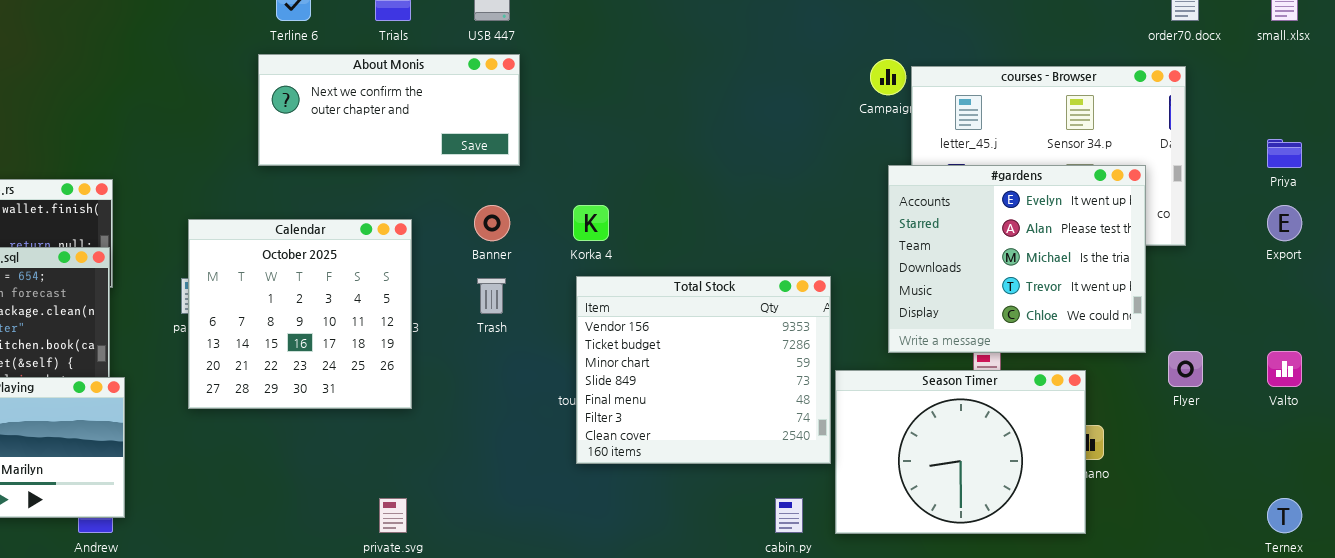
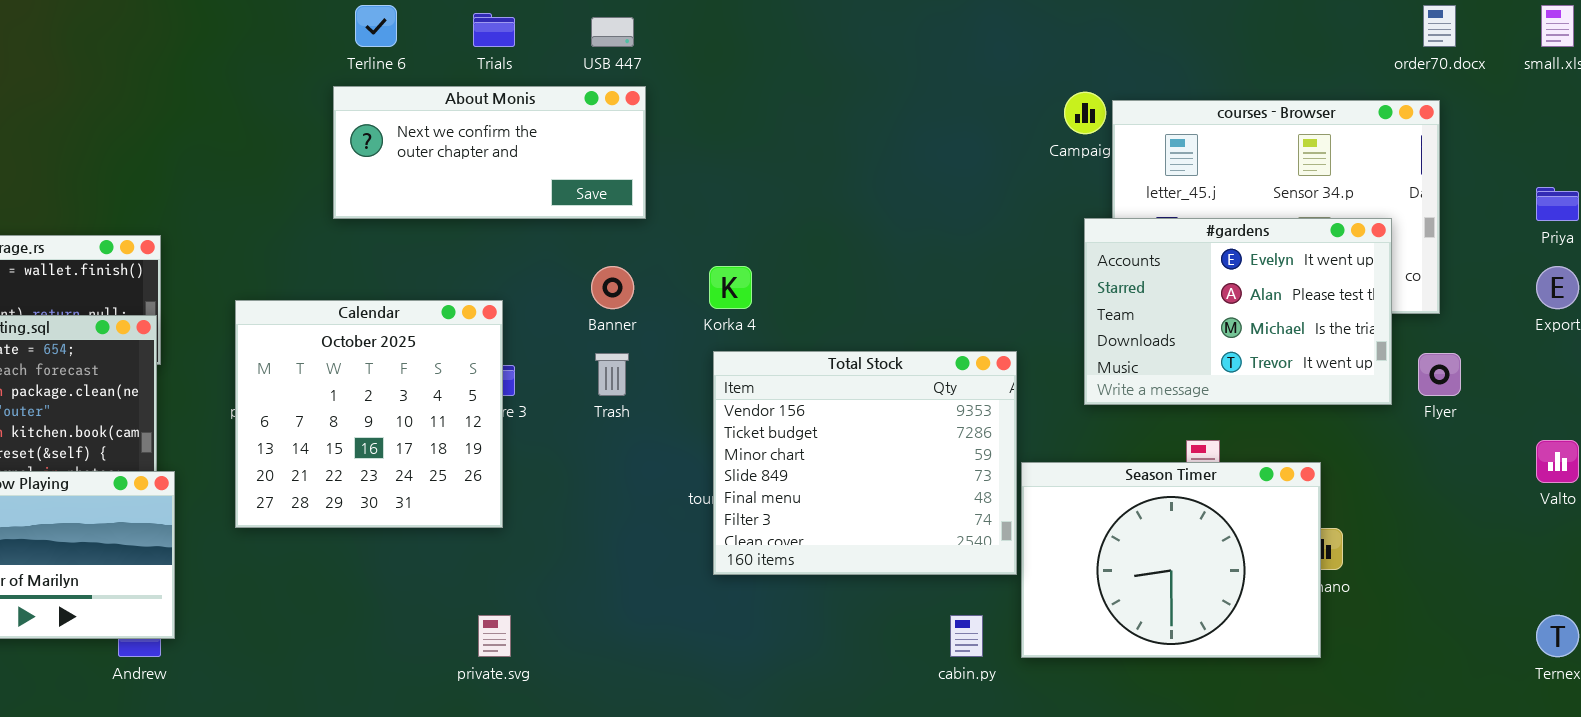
#gardens: [888,165,1146,353] -> [1084,218,1392,405], resized
Calendar: [188,219,412,409] -> [235,300,503,528], moved
Flyer: [1168,351,1203,387] -> [1418,353,1461,396], moved

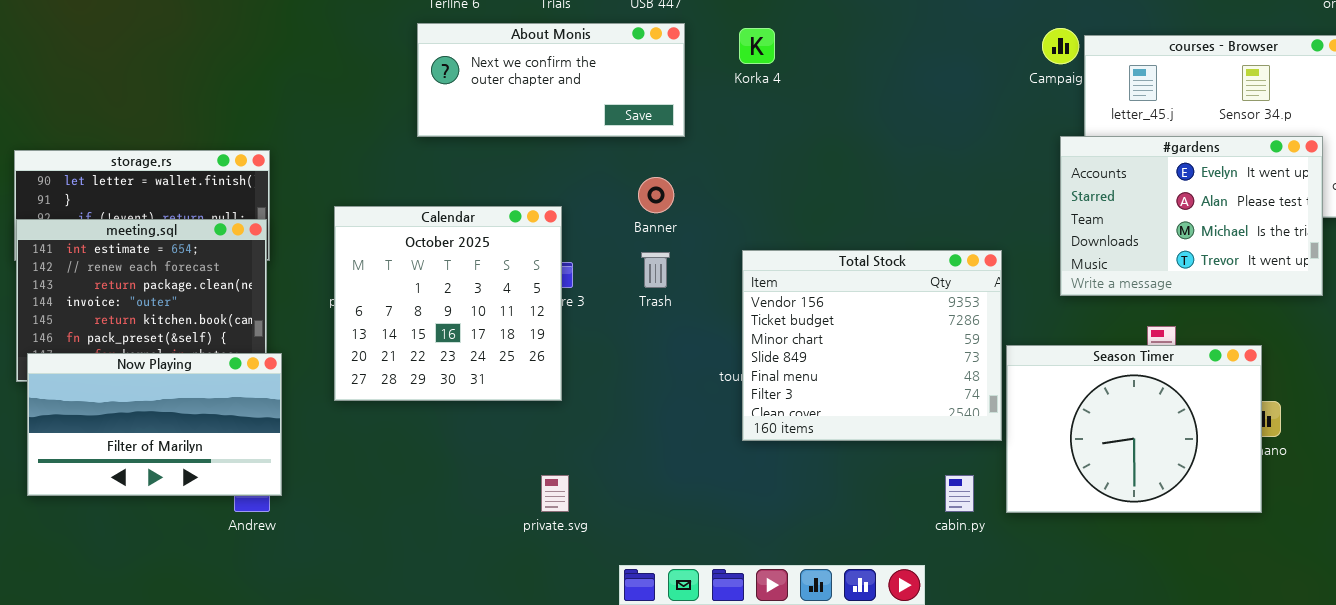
Korka 4: [709,266,752,309] -> [739,28,775,64], moved

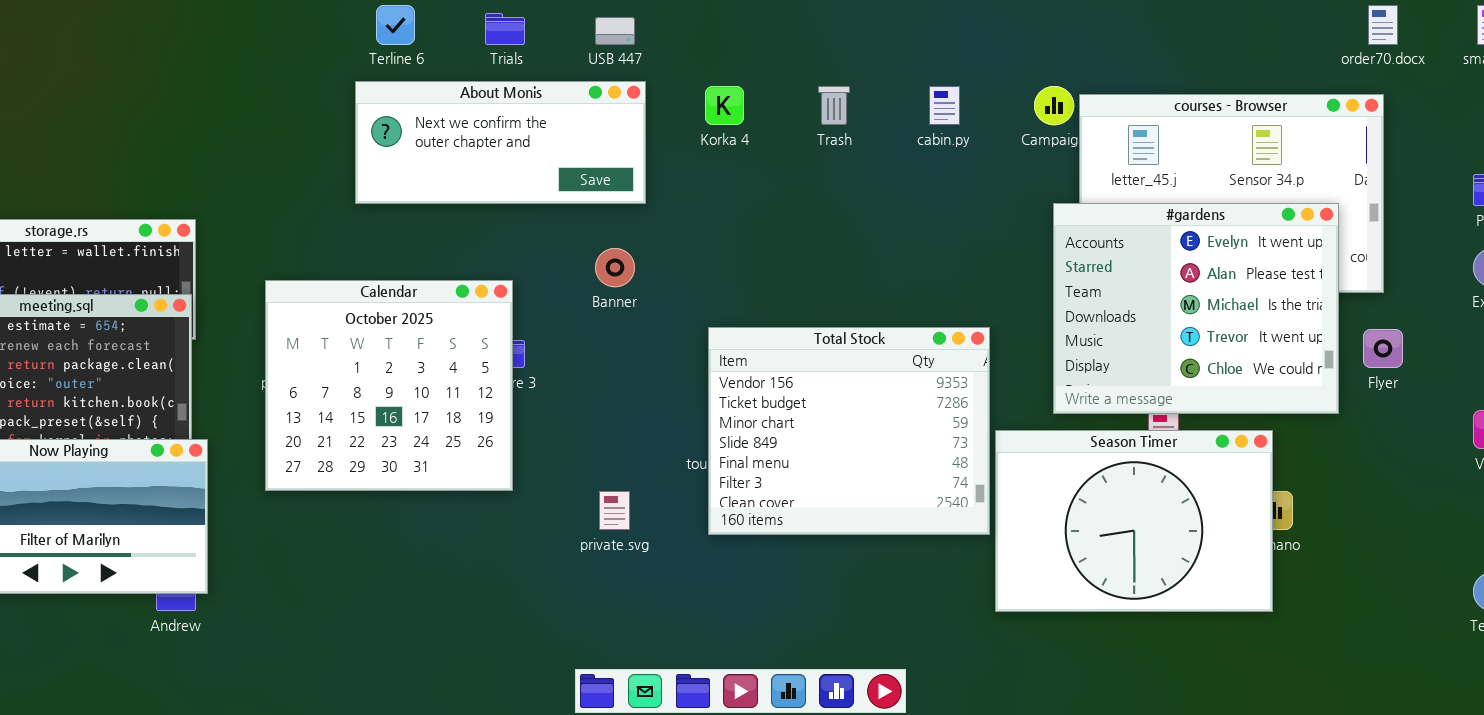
#gardens: [1060,136,1323,296] -> [1053,203,1339,414], resized
Trash: [641,252,670,288] -> [818,86,850,125], moved
private.svg: [541,475,569,512] -> [599,491,630,530], moved
cabin.py: [945,475,974,512] -> [929,86,960,125], moved

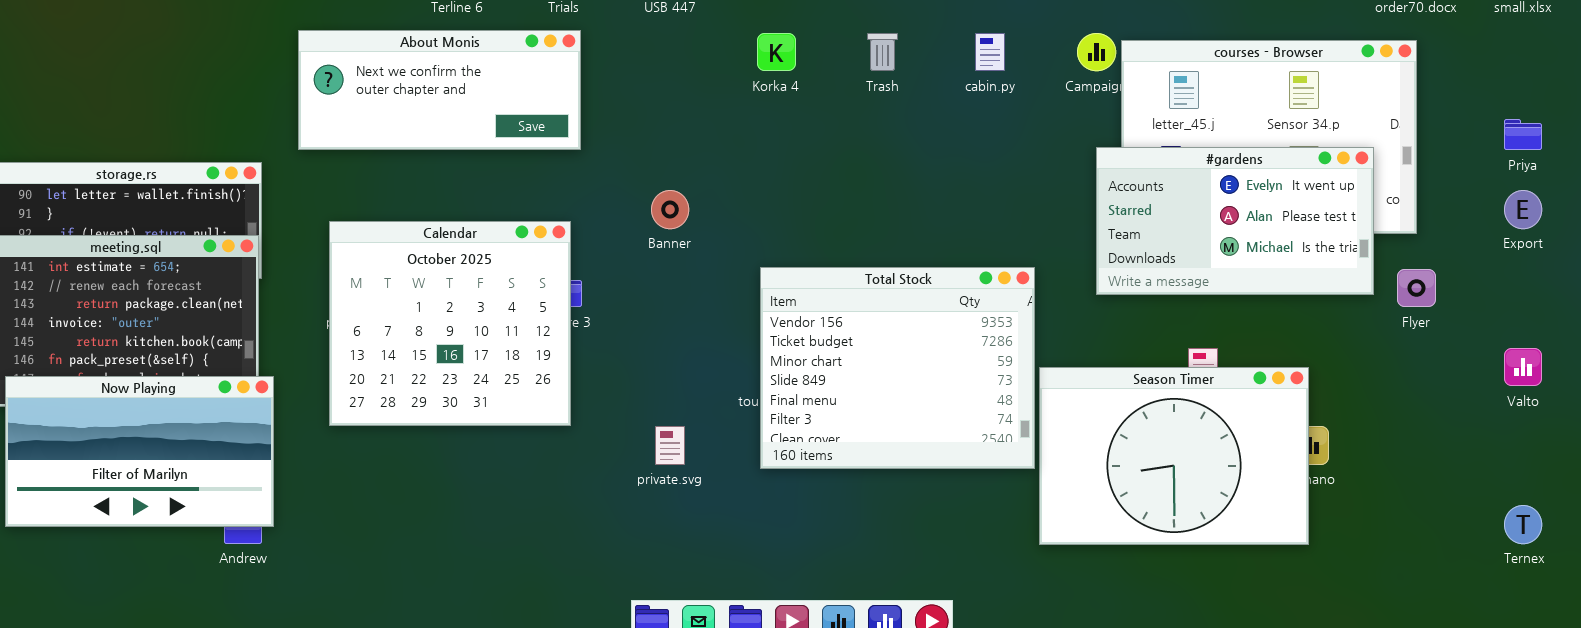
About Monis: [355,81,646,204] -> [298,30,581,150], moved
#gardens: [1053,203,1339,414] -> [1096,147,1374,295], resized

